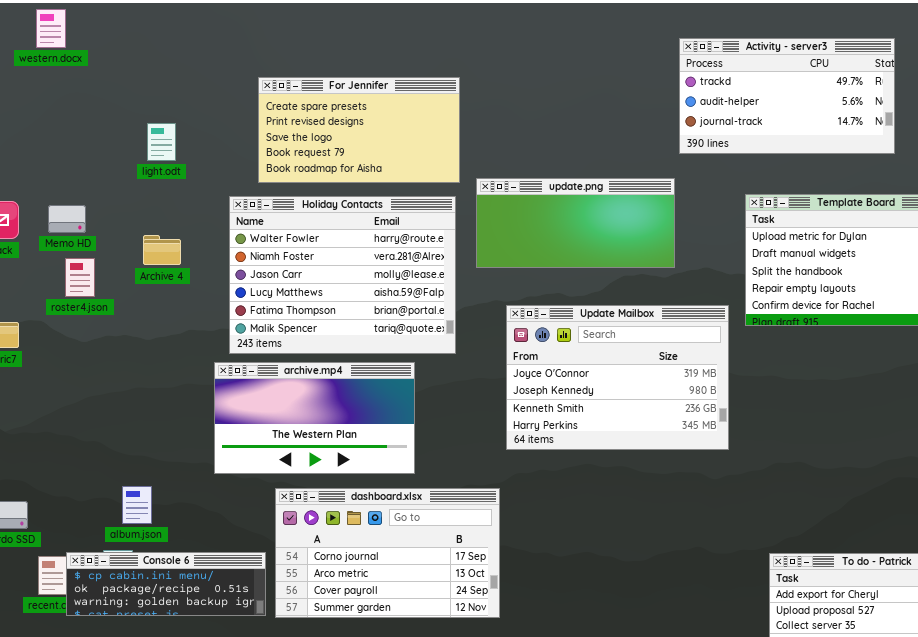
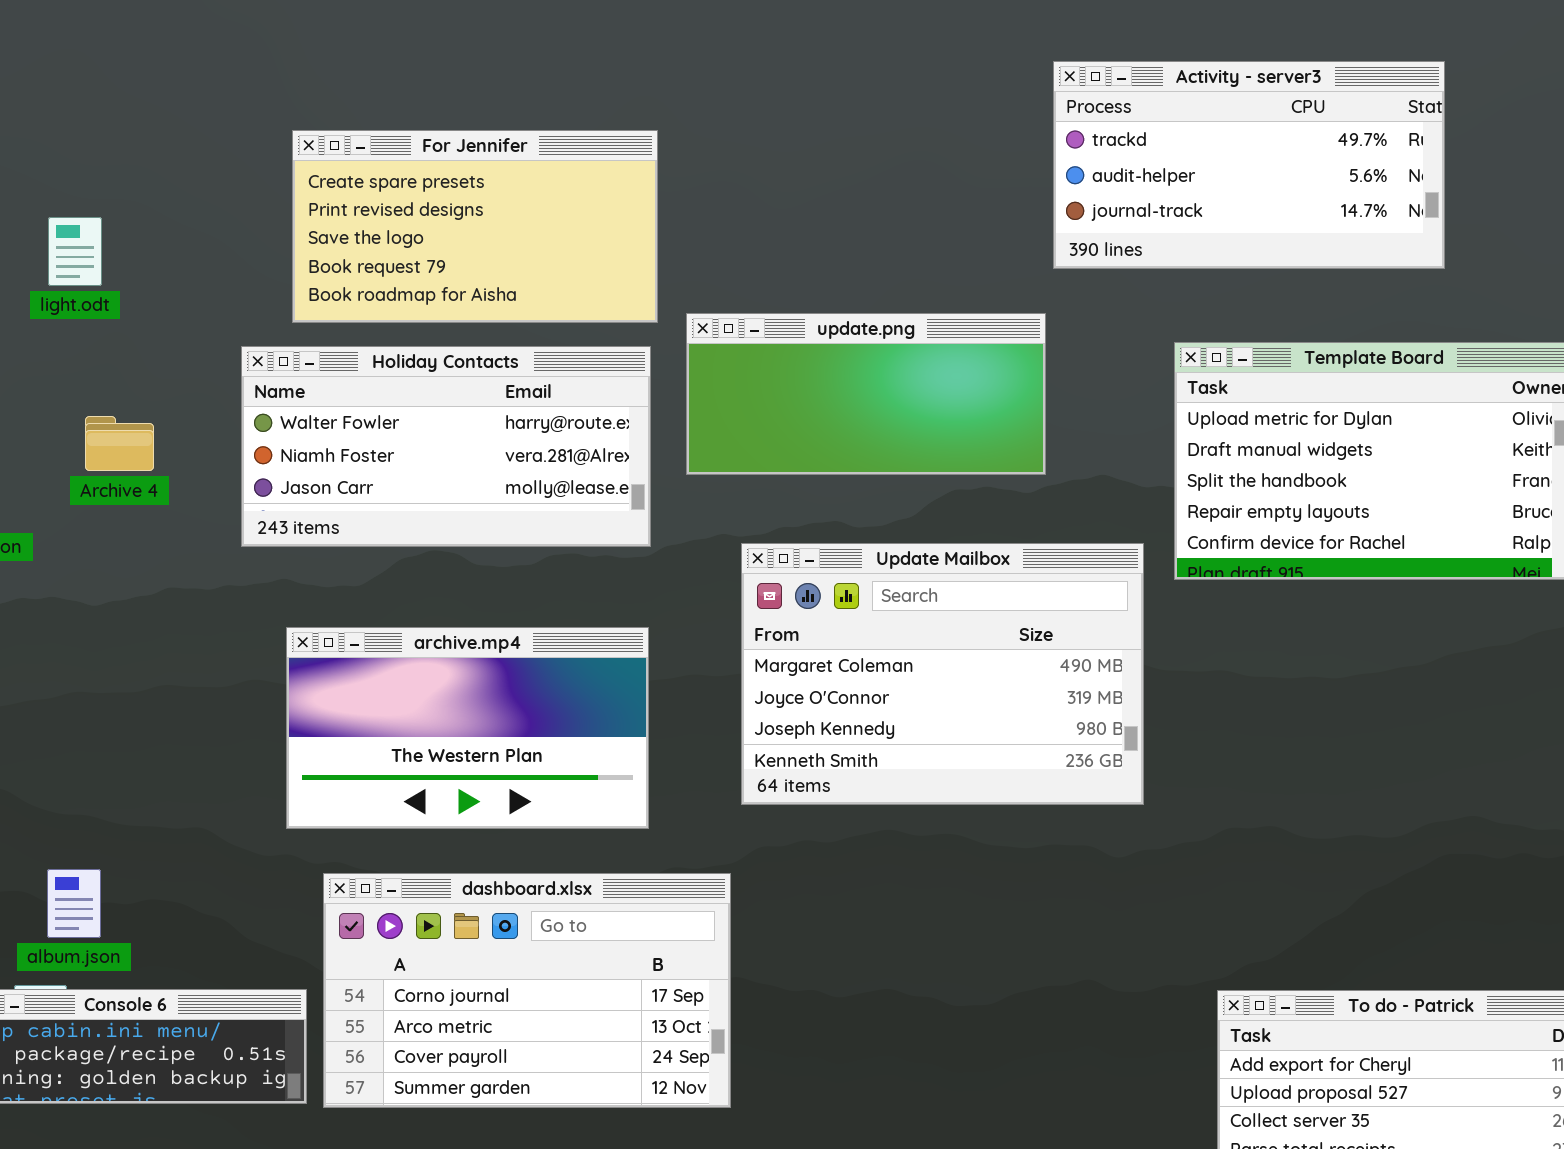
light.odt: [147,123,176,161] -> [48,217,102,286], moved
Holiday Contacts: [229,196,456,354] -> [241,346,651,547], resized
Update Mailbox: [506,305,729,450] -> [741,543,1144,805], scrolled up 1 row
archive.mp4: [214,362,415,474] -> [286,627,649,829], moved

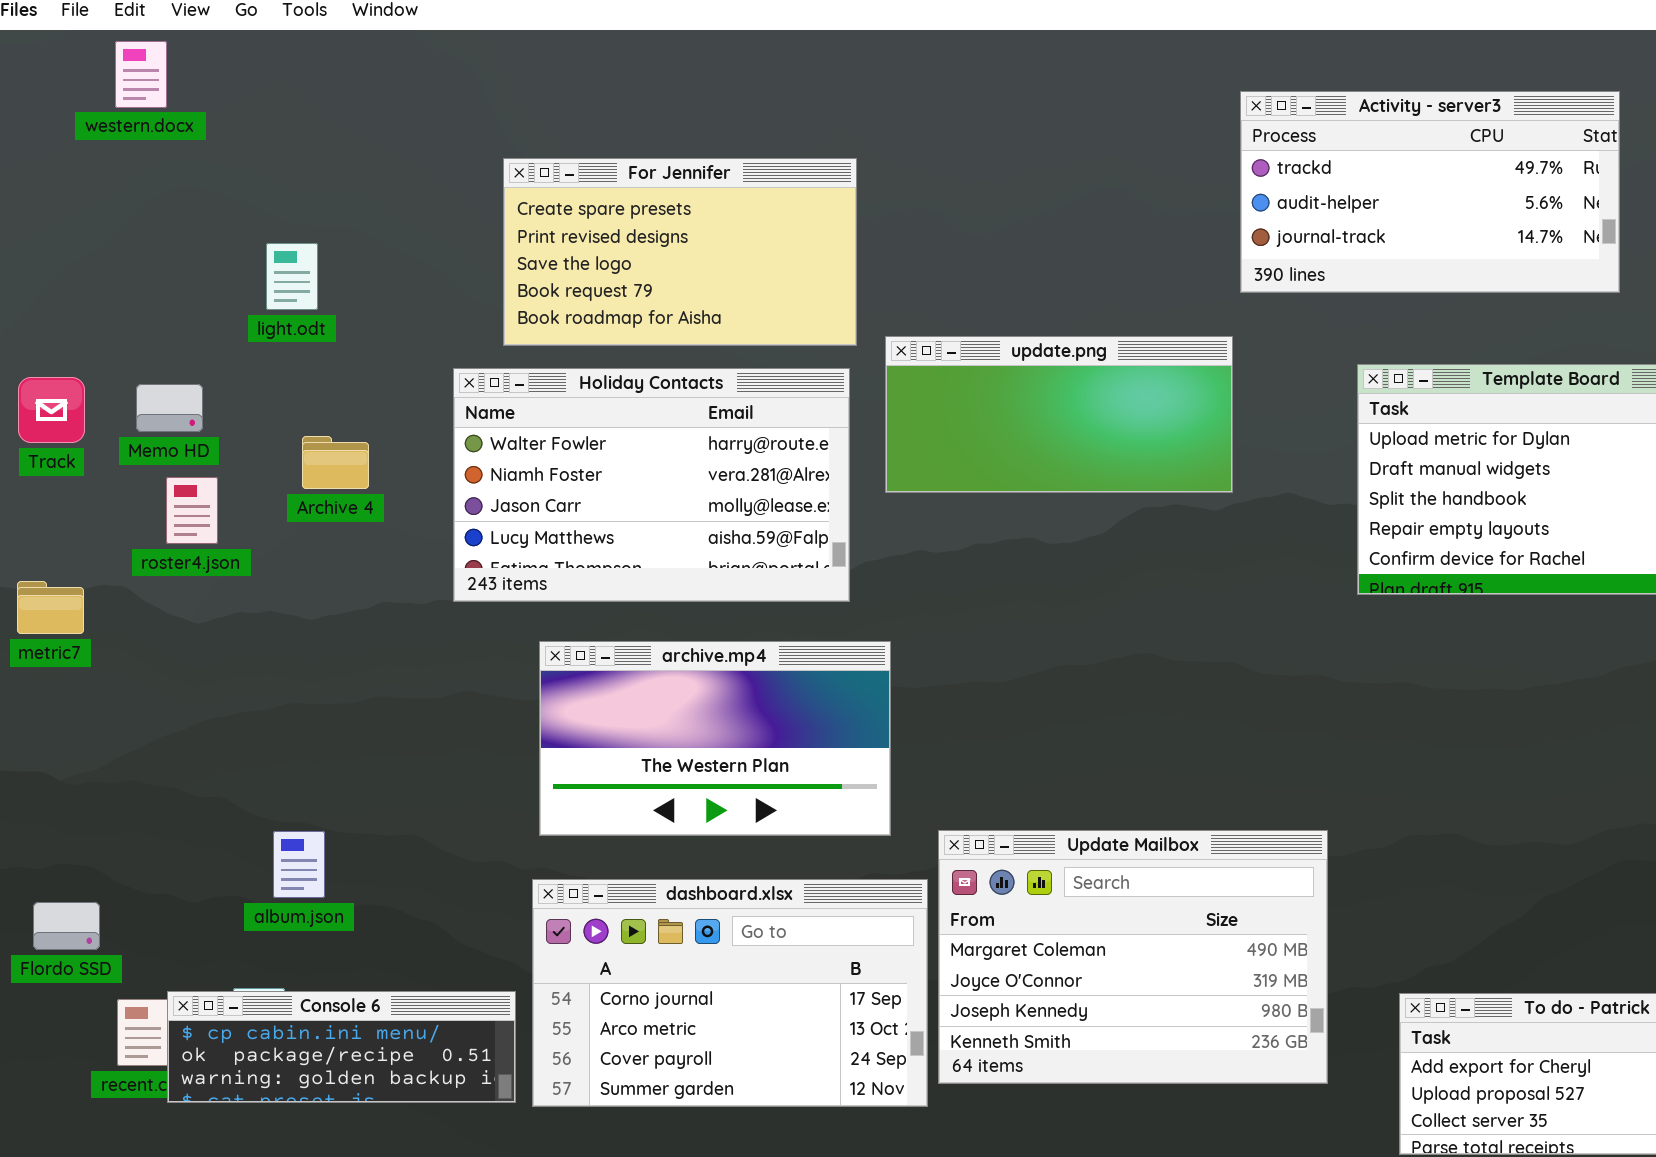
Holiday Contacts: [241,346,651,547] -> [453,368,850,602], resized
Update Mailbox: [741,543,1144,805] -> [938,830,1328,1084], moved
archive.mp4: [286,627,649,829] -> [539,641,891,836], moved
album.json: [47,869,101,938] -> [273,831,325,898], moved

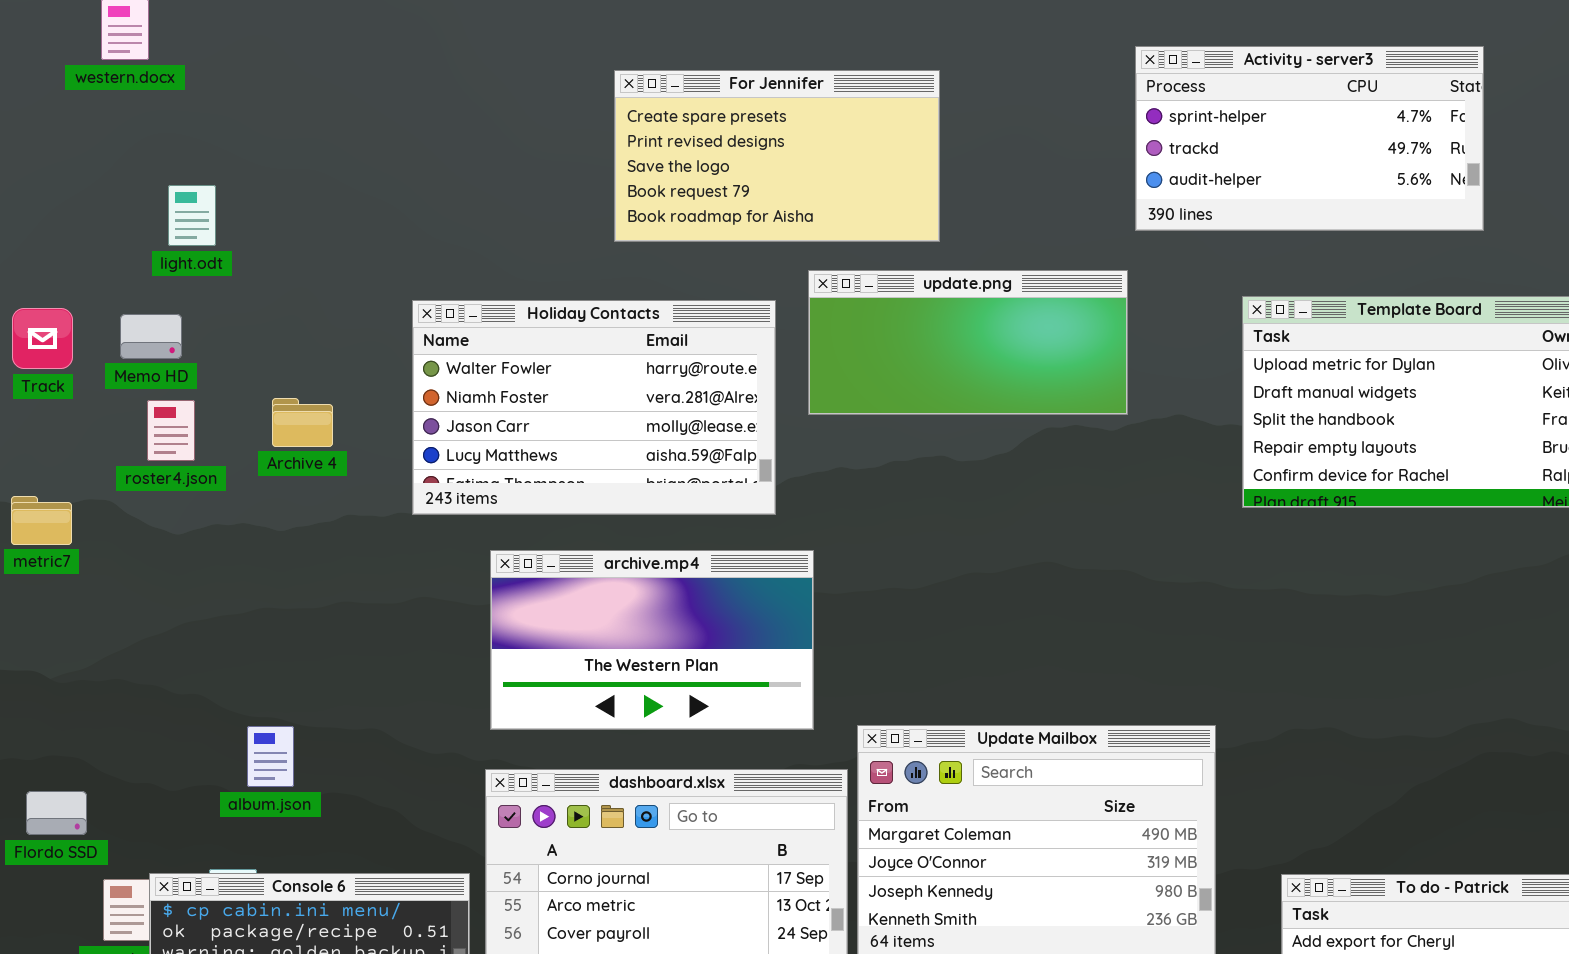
Activity - server3: [1240,91,1620,293] -> [1135,46,1484,231], scrolled up 1 row
For Jennifer: [503,158,857,346] -> [614,70,940,242], moved
light.odt: [266,243,318,310] -> [168,185,216,246], moved
Archive 4: [302,436,369,489] -> [272,398,333,447], moved

